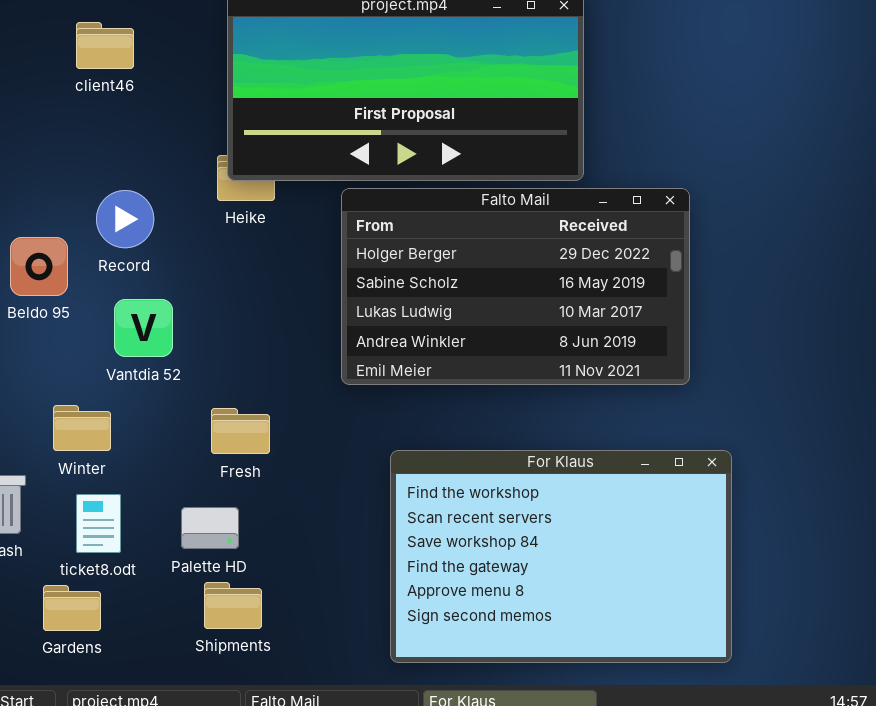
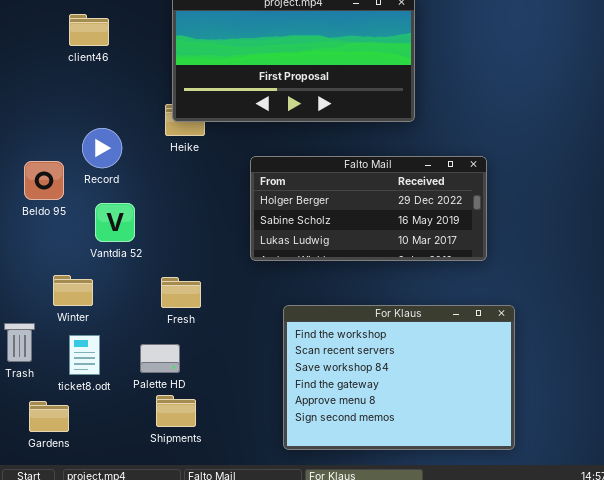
Falto Mail: [341,188,690,385] -> [250,156,487,261], resized
Gardens: [43,585,101,631] -> [29,401,69,432], moved

